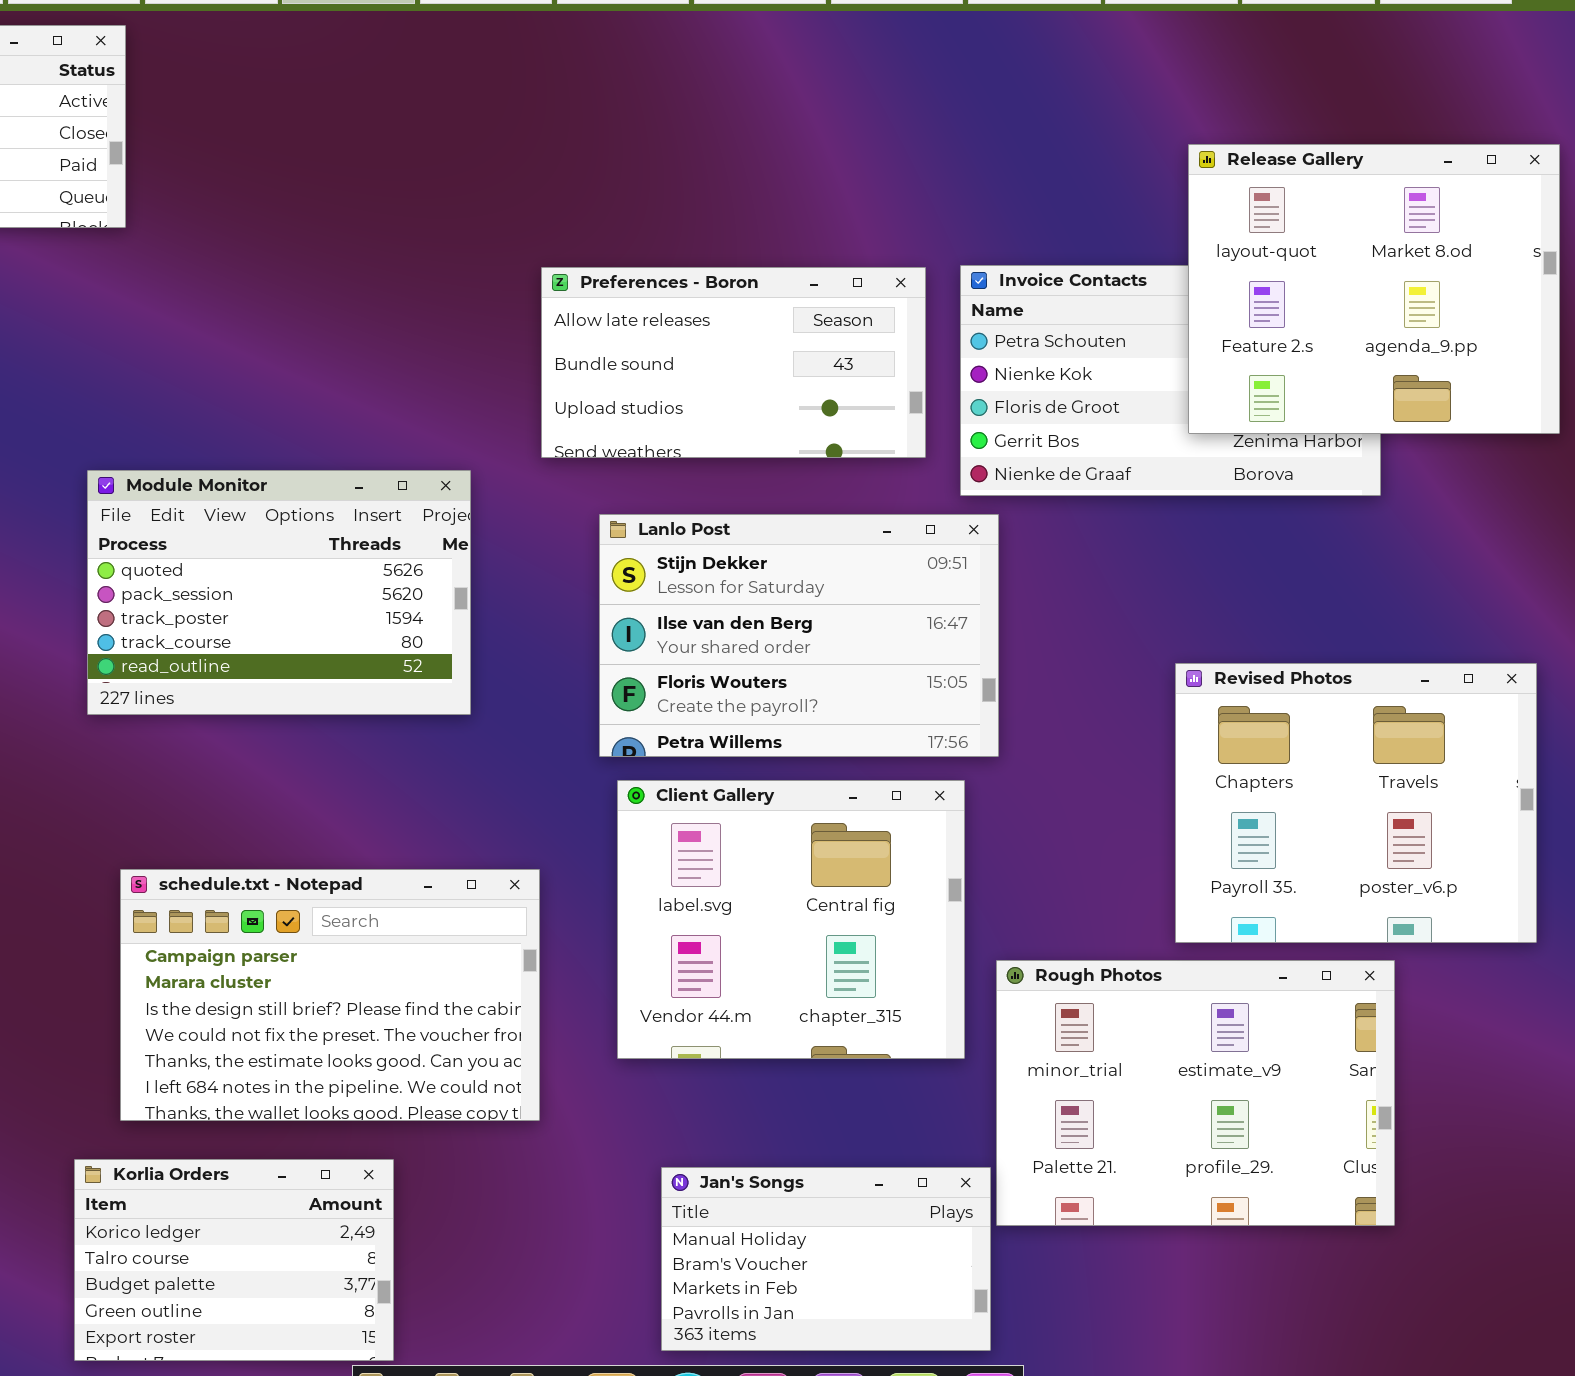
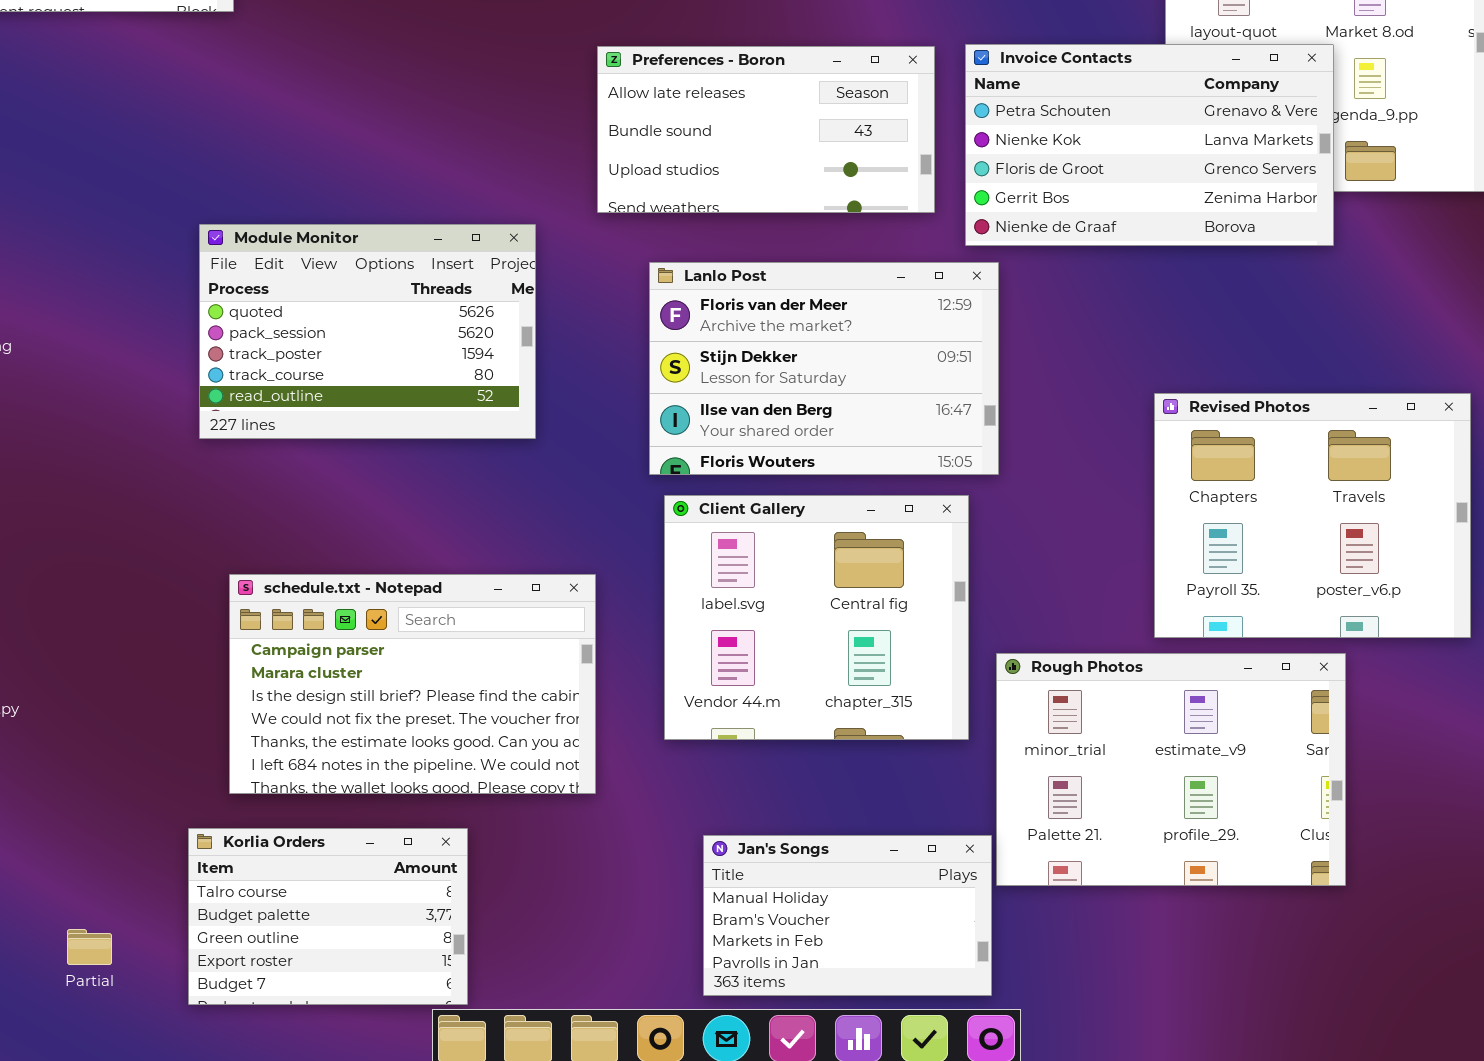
Invoice Contacts: [960,265,1381,496] -> [965,44,1334,246], raised
Lanlo Post: [599,514,999,757] -> [649,262,999,475], scrolled up 1 row
Korlia Orders: [74,1159,394,1361] -> [188,828,468,1005], scrolled down 1 row

